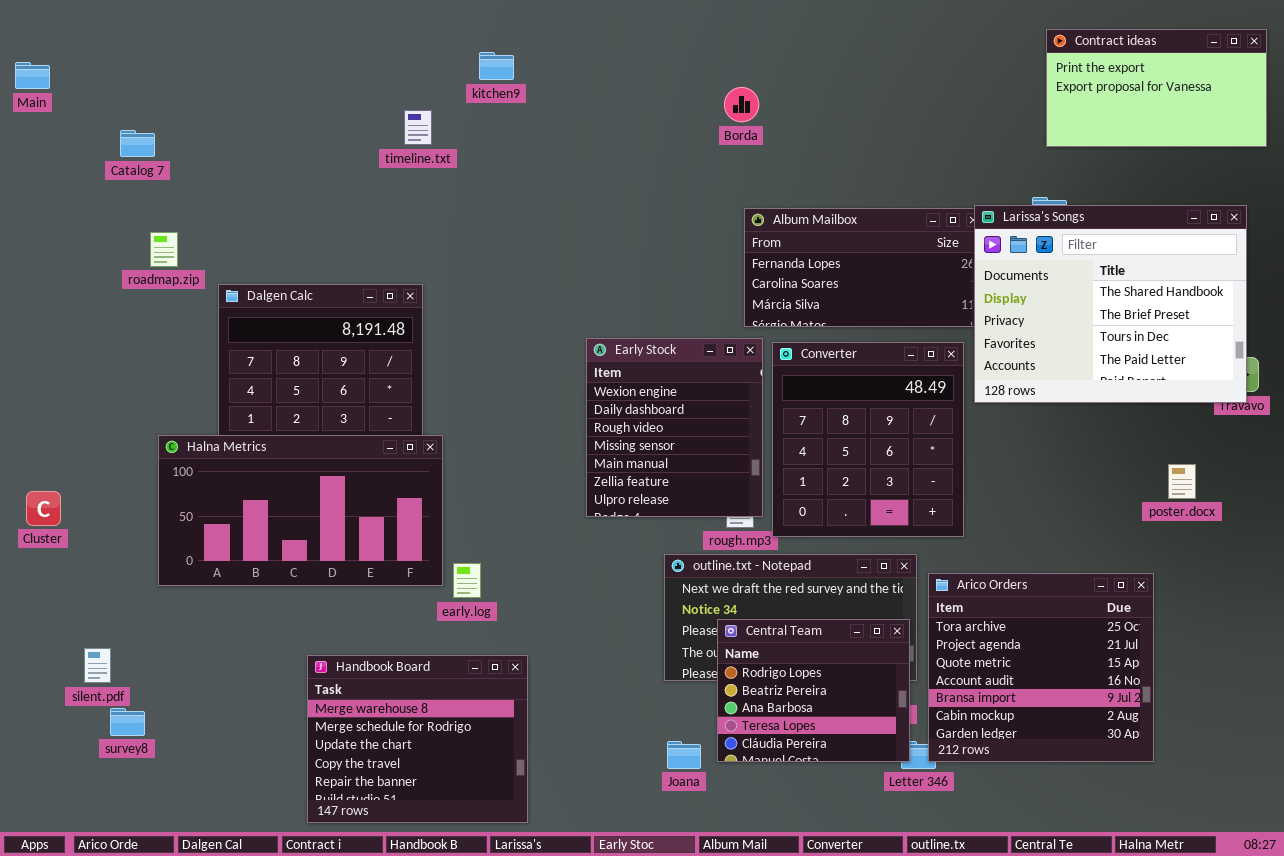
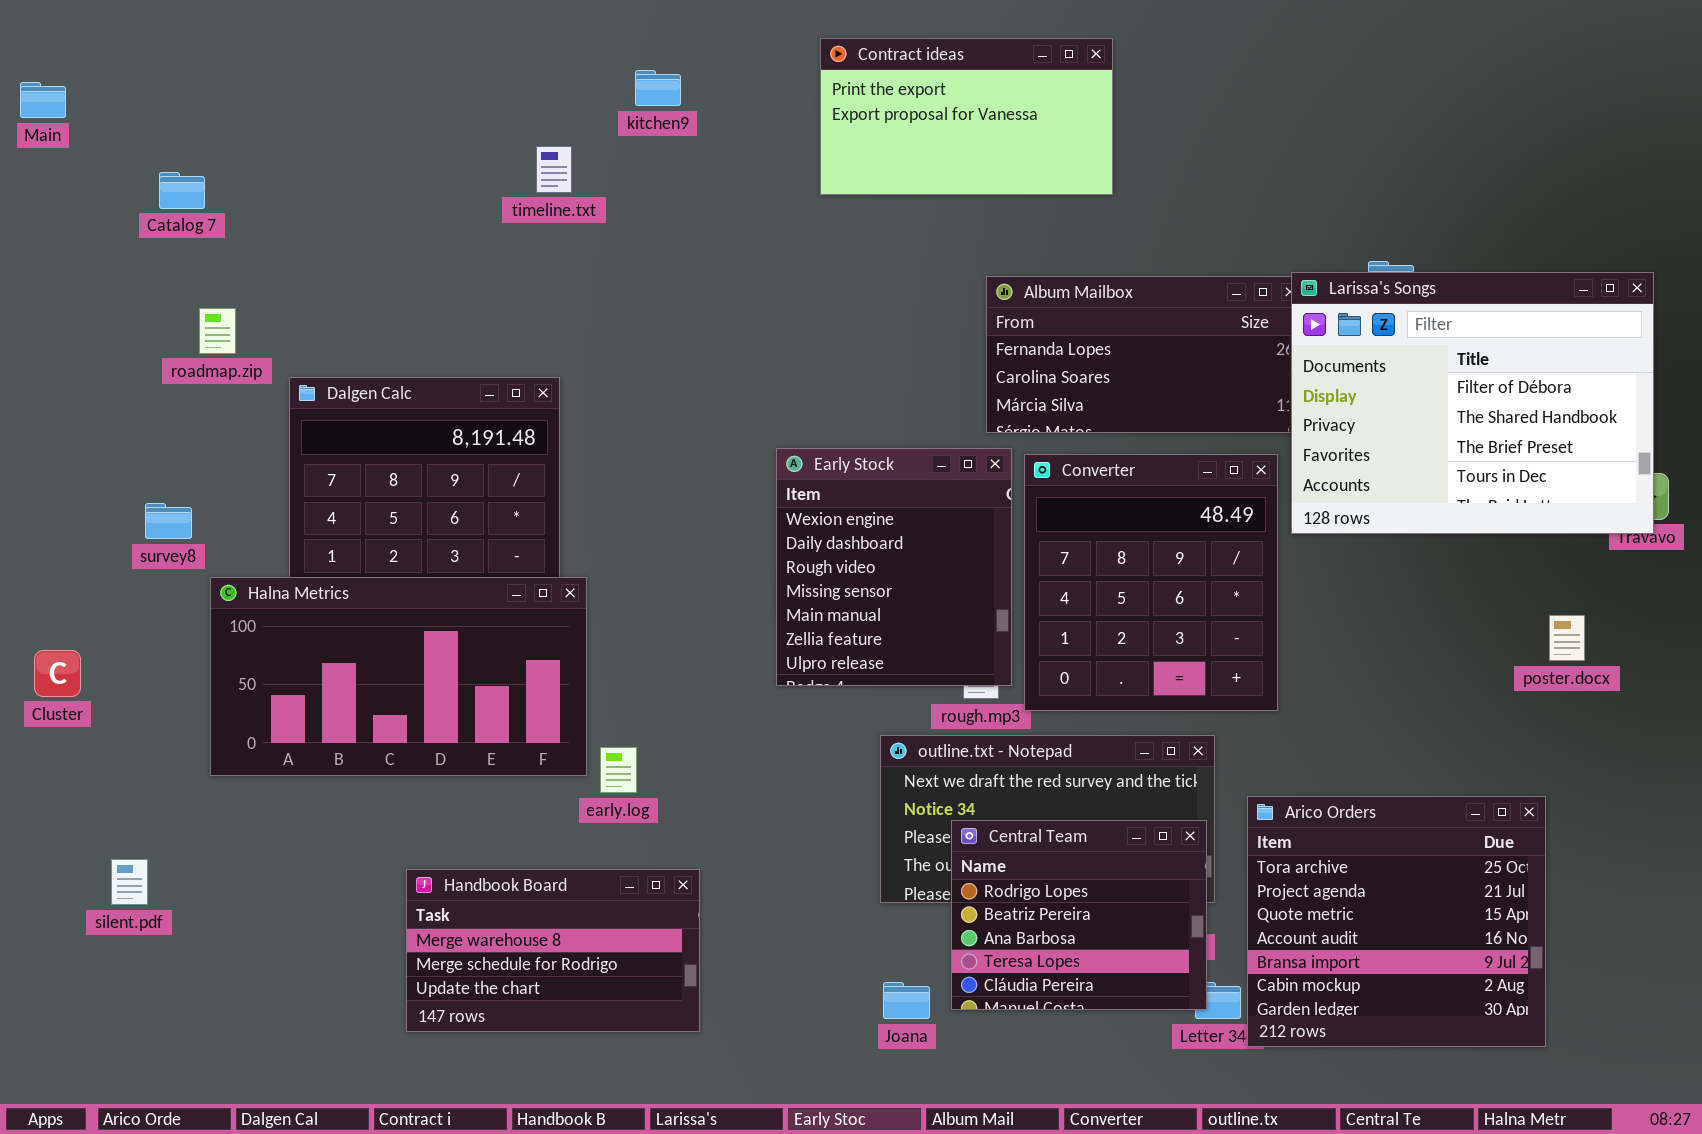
Contract ideas: [1046,29,1267,147] -> [820,38,1113,195], moved
Larissa's Songs: [974,205,1247,403] -> [1291,272,1654,534], scrolled up 1 row
Arico Orders: [928,573,1154,762] -> [1247,796,1546,1047], moved
Handbook Board: [307,655,528,823] -> [406,869,700,1032], resized
survey8: [110,708,145,736] -> [145,503,192,539], moved

